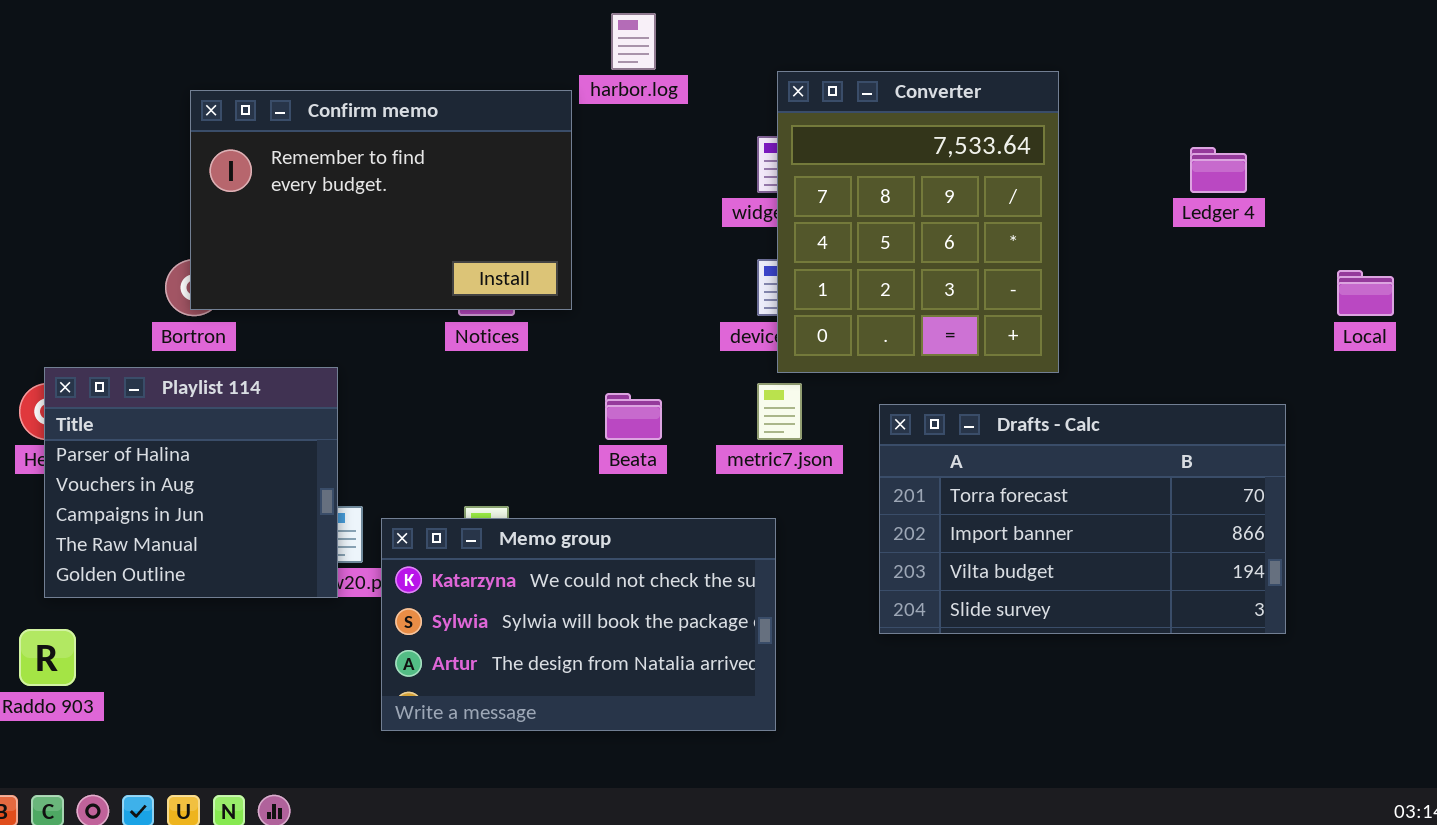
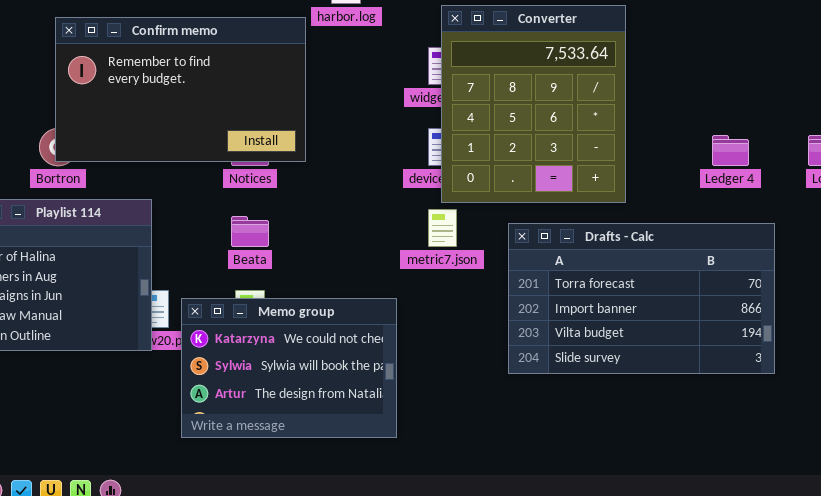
Ledger 4: [1190,147,1247,193] -> [712,135,749,166], moved
Beata: [605,393,662,440] -> [231,216,269,247], moved
Memo group: [381,518,776,731] -> [181,298,397,438], resized

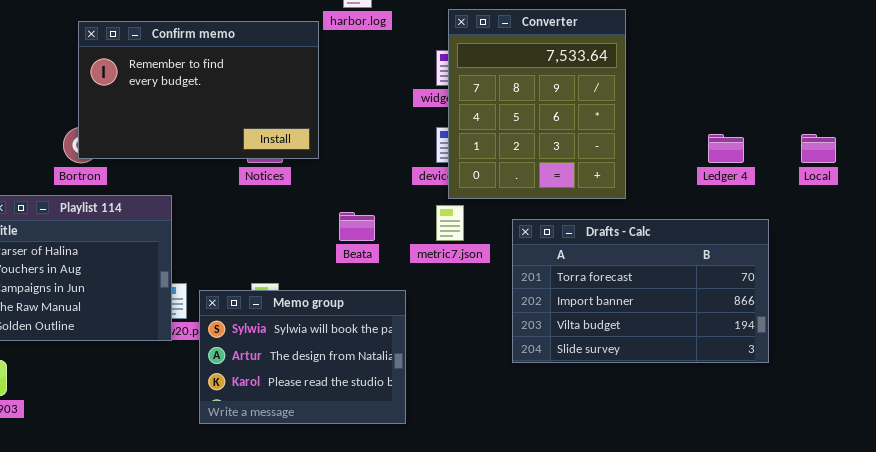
Beata: [231,216,269,247] -> [339,212,375,241], moved
Memo group: [181,298,397,438] -> [199,290,406,424], scrolled down 1 row

